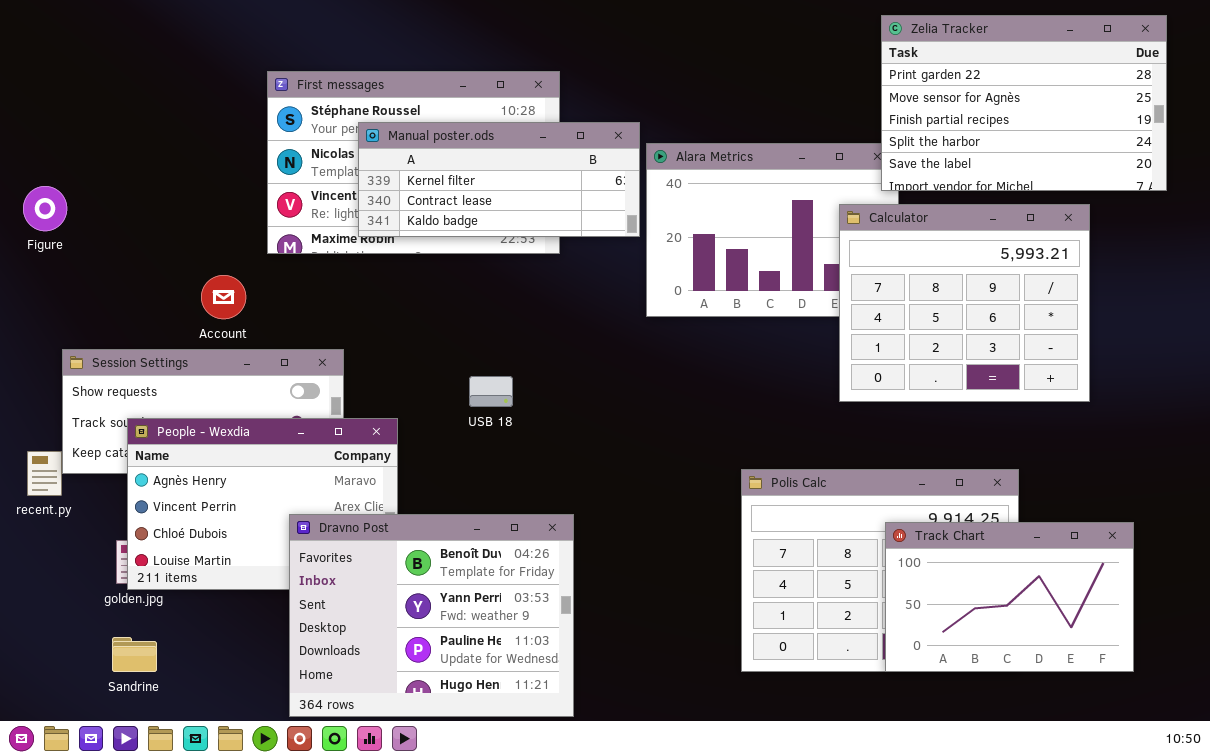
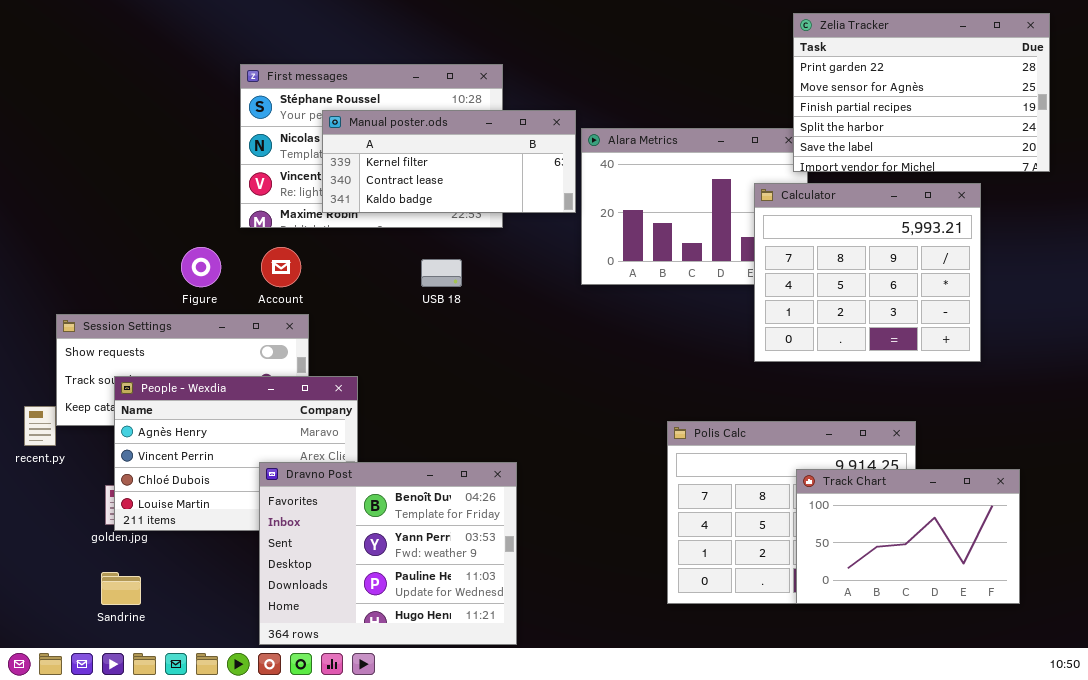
Figure: [23,186,67,231] -> [181,247,221,287], moved
Account: [201,275,246,319] -> [261,247,301,287], moved
USB 18: [469,376,513,407] -> [421,259,462,287], moved

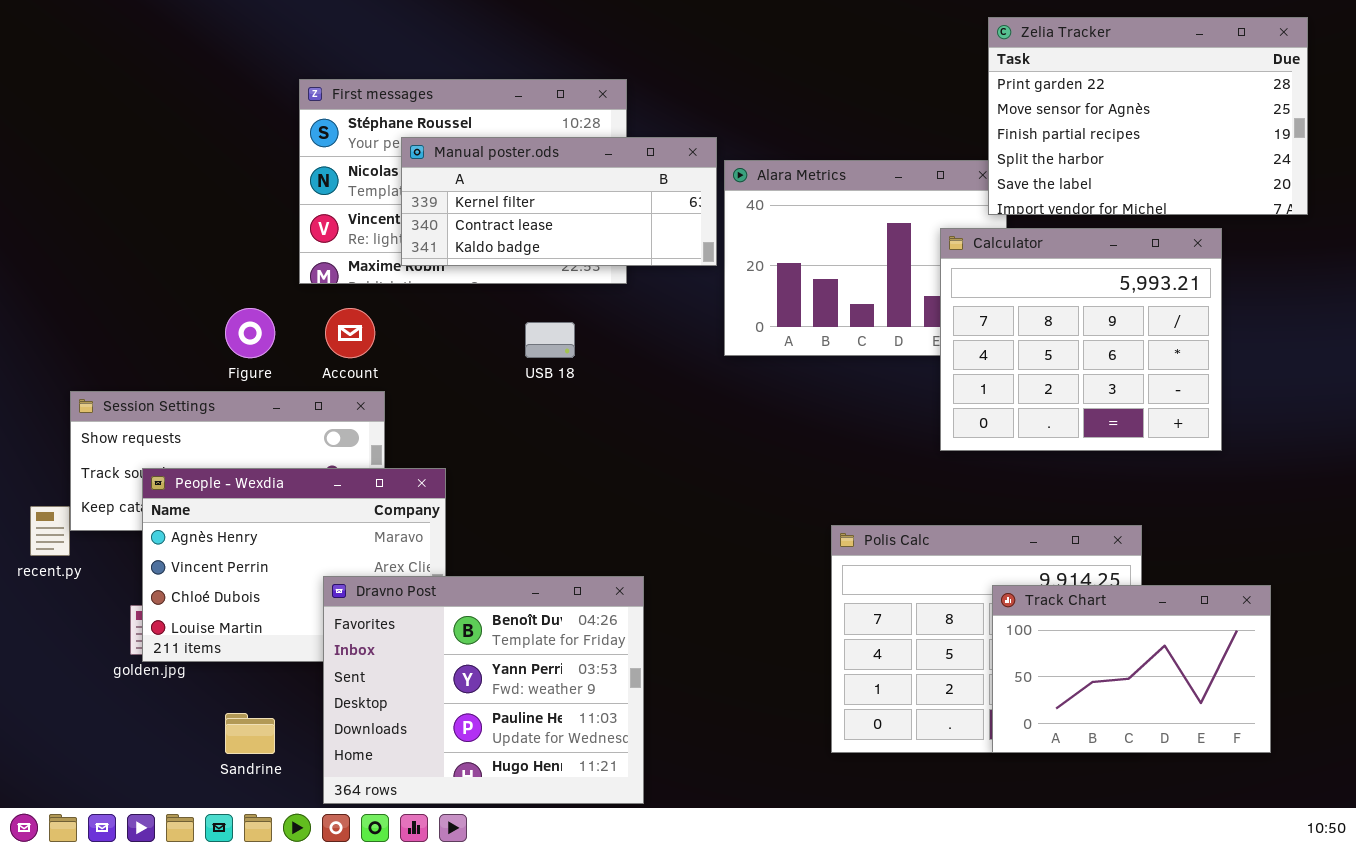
Sandrine: [101,572,141,605] -> [225,713,275,754], moved

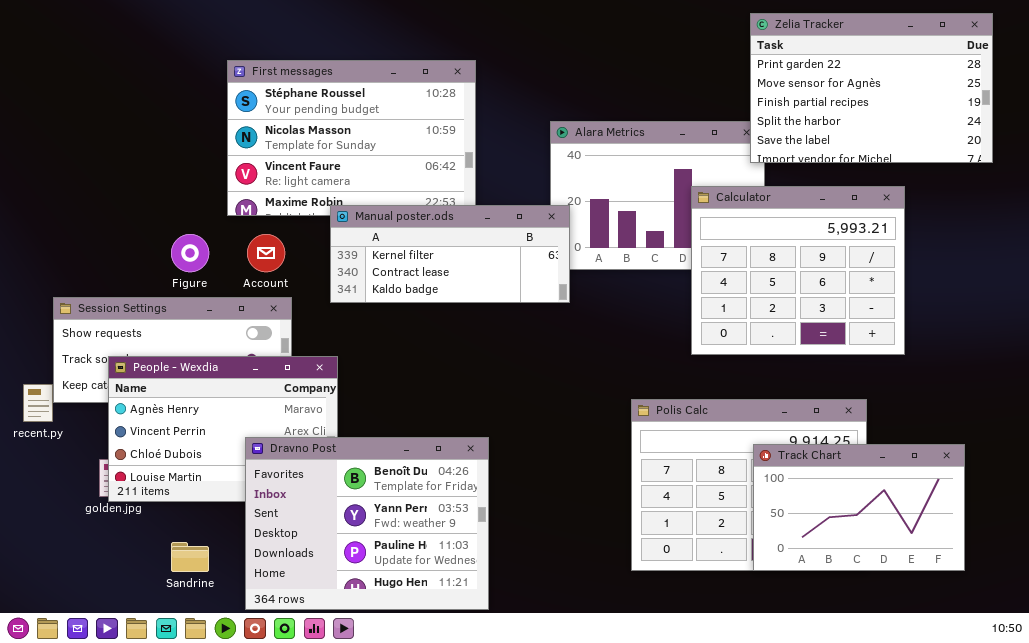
Manual poster.ods: [401,137,717,266] -> [330,205,570,303], moved
Calculator: [940,228,1222,451] -> [691,186,905,355], moved

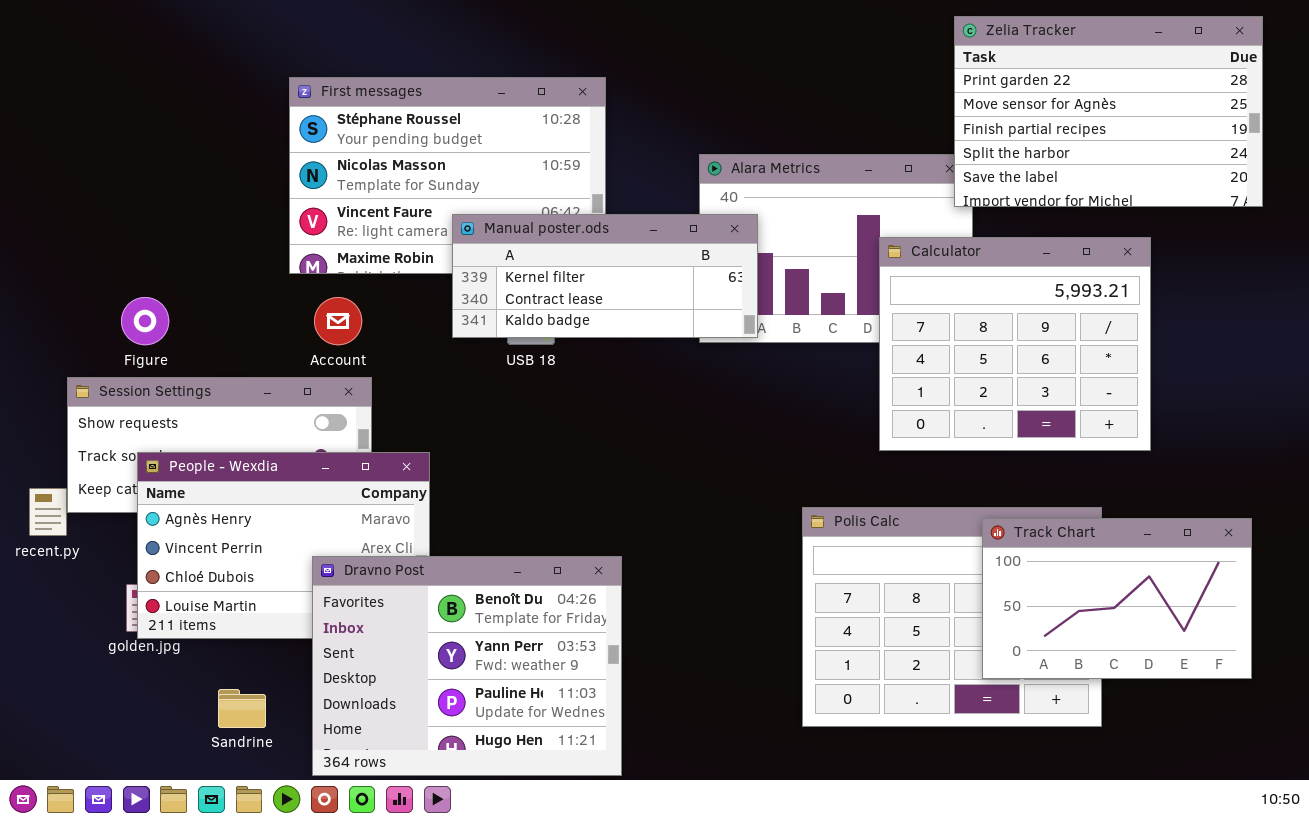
Manual poster.ods: [330,205,570,303] -> [452,214,758,338], moved
Figure: [171,234,209,272] -> [121,297,169,345], moved
Track Chart: [753,444,965,571] -> [982,518,1252,679], moved

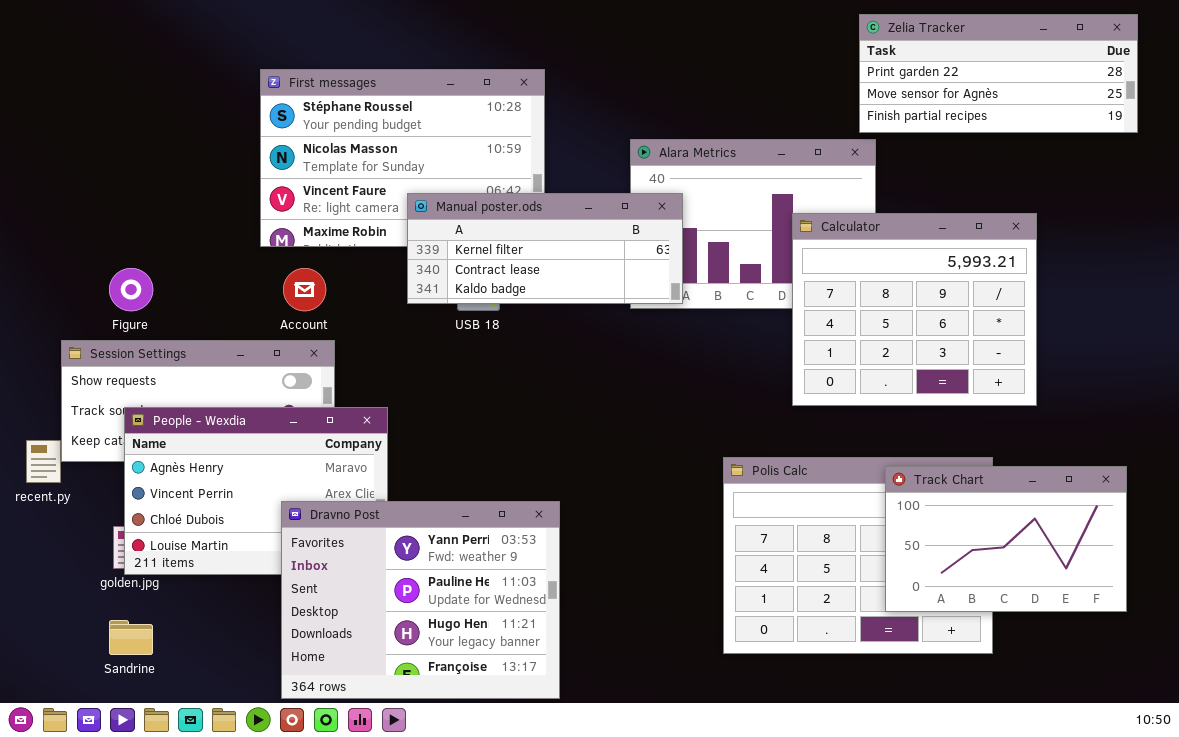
Zelia Tracker: [954,16,1263,207] -> [859,14,1138,133], resized
Dravno Post: [312,556,622,776] -> [281,501,560,699], scrolled down 1 row
Sandrine: [218,689,266,728] -> [109,620,153,655], moved

